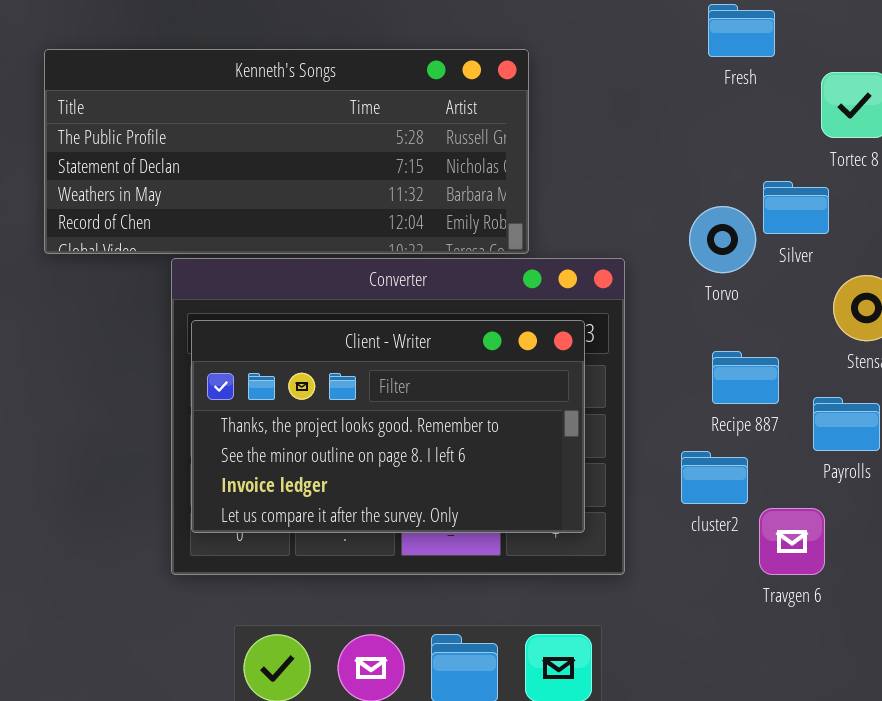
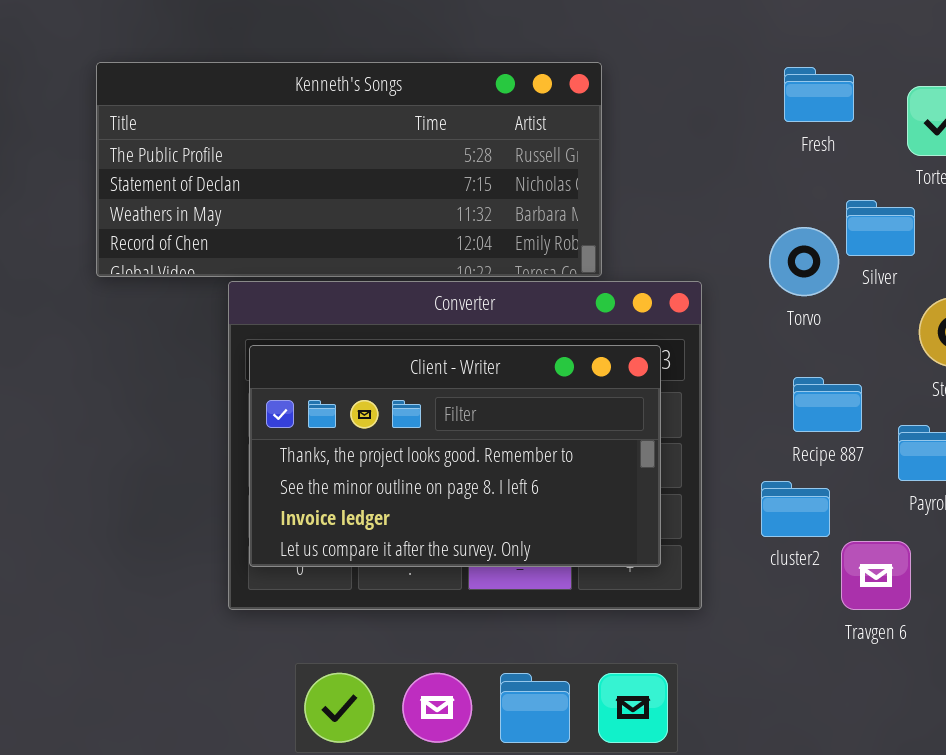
Fresh: [708,4,775,57] -> [784,67,854,122], moved

